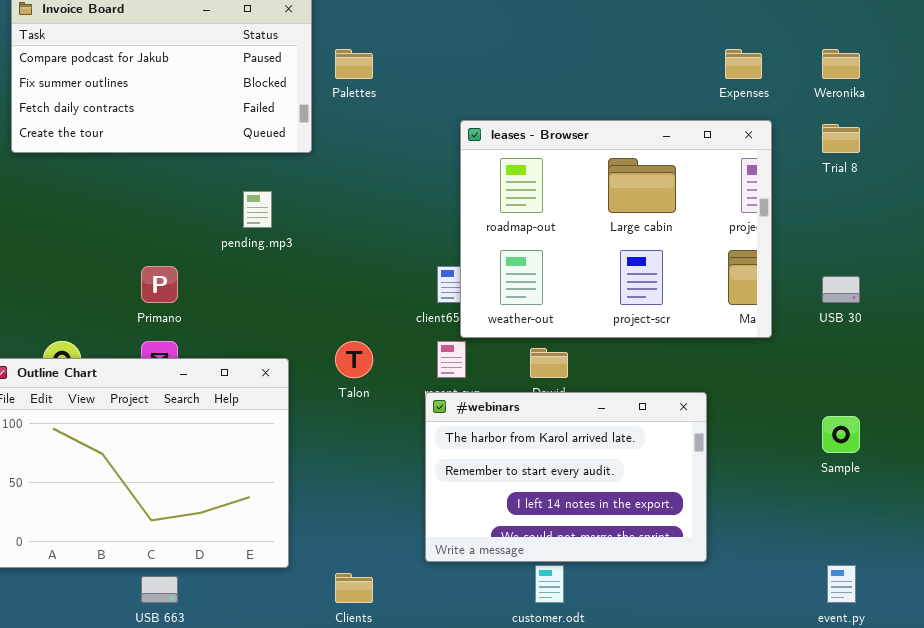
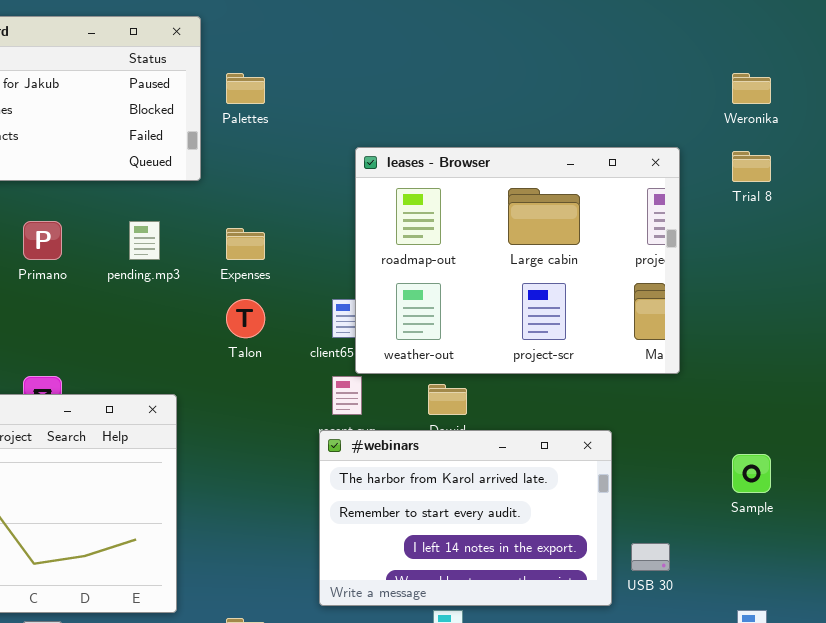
Expenses: [725,49,762,79] -> [226,228,265,260], moved
Primano: [141,266,178,303] -> [23,221,62,260], moved
USB 30: [822,276,860,303] -> [631,543,670,571], moved
Talon: [335,341,373,378] -> [226,299,265,338], moved

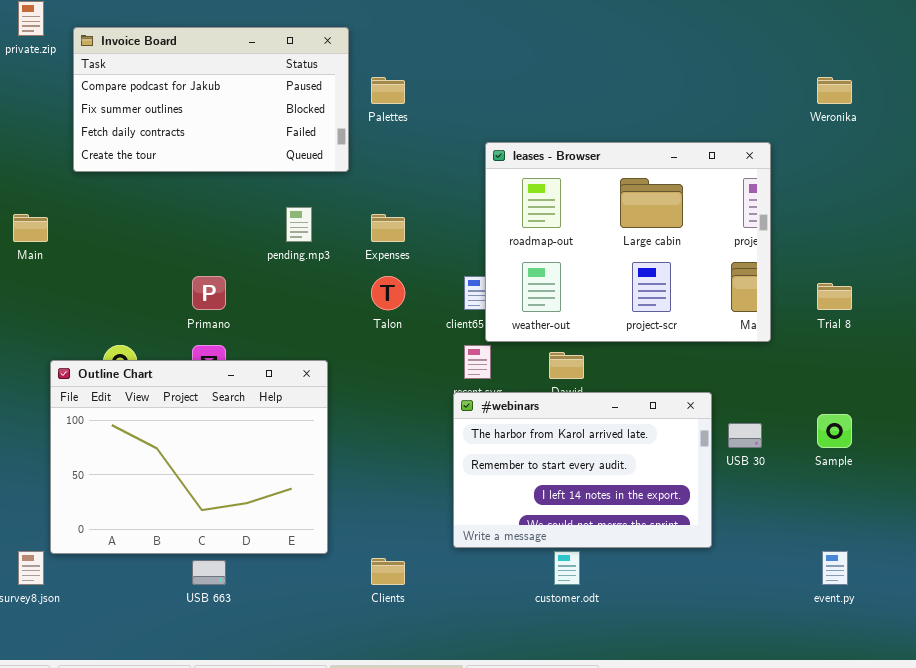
Trial 8: [732,151,771,182] -> [817,283,852,310], moved
Primano: [23,221,62,260] -> [192,276,226,310], moved
USB 30: [631,543,670,571] -> [728,423,762,448], moved

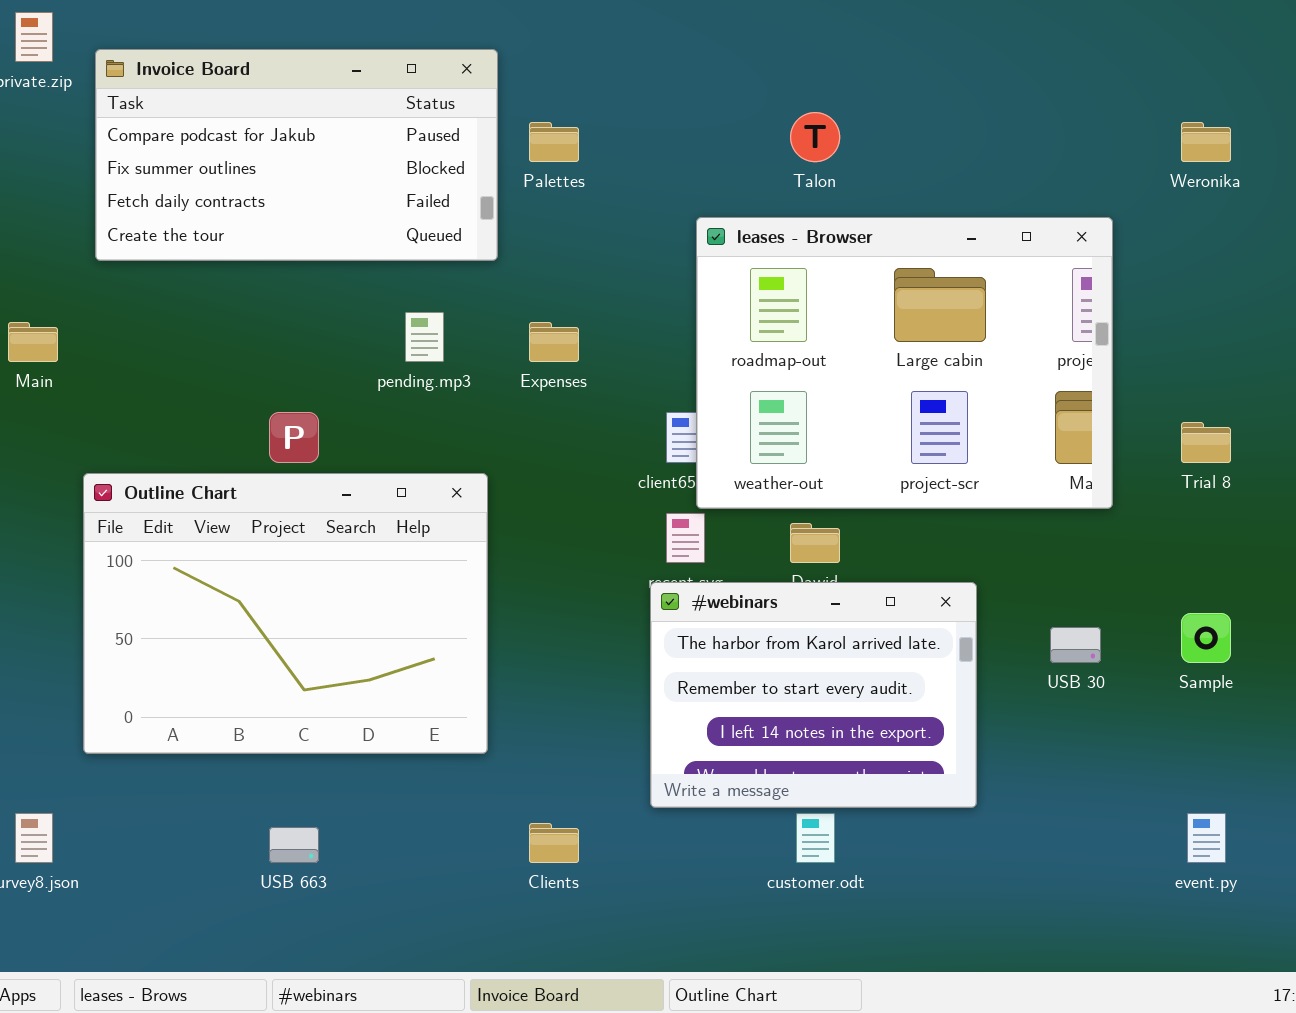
Talon: [371,276,405,310] -> [790,112,840,162], moved
Outline Chart: [50,360,328,554] -> [83,473,488,754], moved
#webinars: [453,392,712,548] -> [650,582,977,808], resized

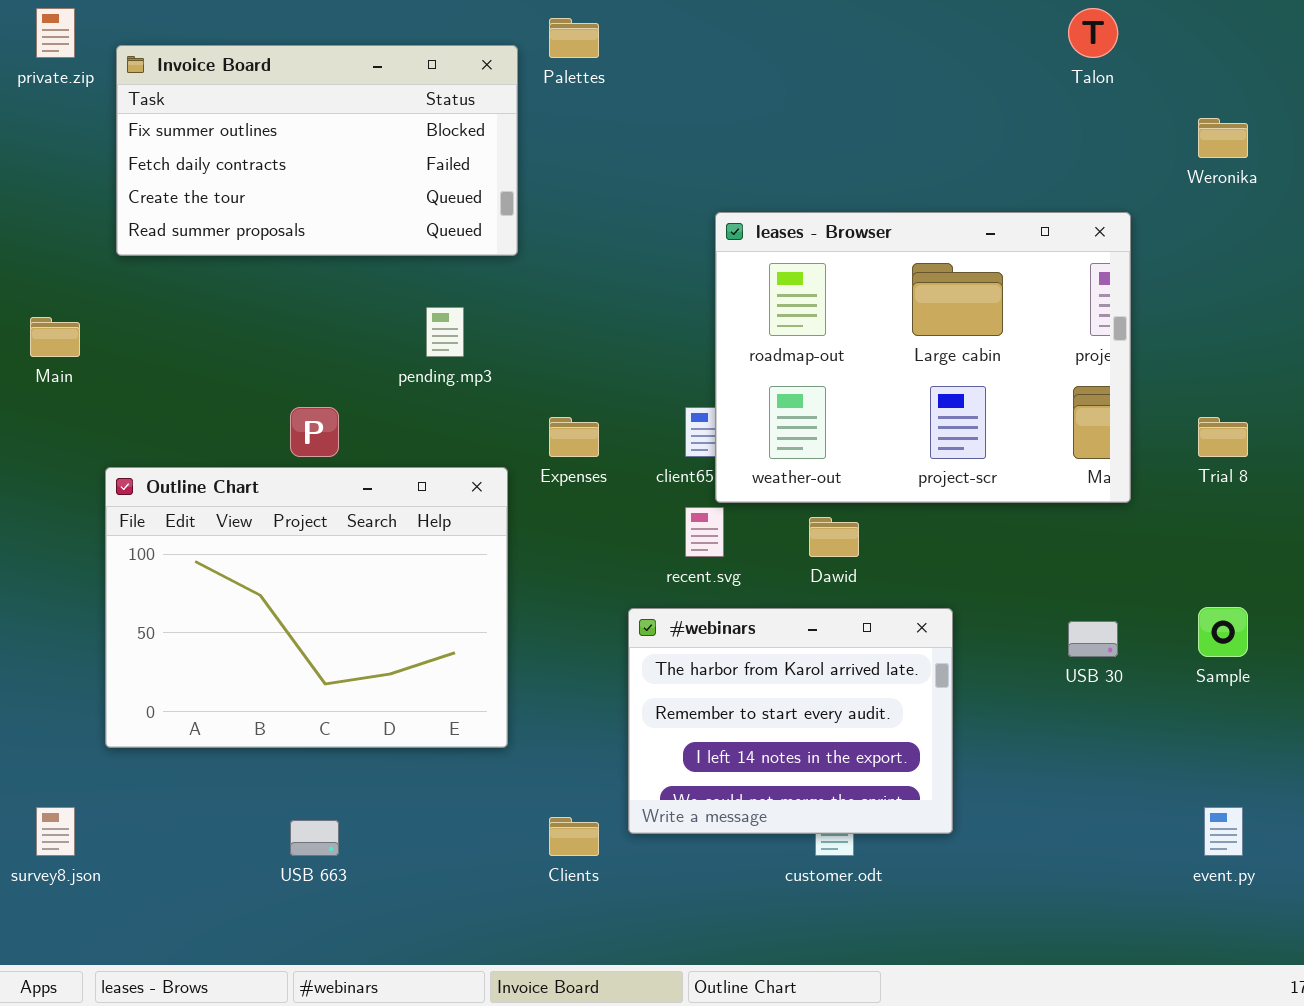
Invoice Board: [95,49,498,261] -> [116,45,518,256], scrolled down 1 row
Talon: [790,112,840,162] -> [1068,8,1118,58], moved
Palettes: [529,122,579,162] -> [549,18,599,58], moved
Expenses: [529,322,579,362] -> [549,417,599,457], moved
#webinars: [650,582,977,808] -> [628,608,953,834], moved

